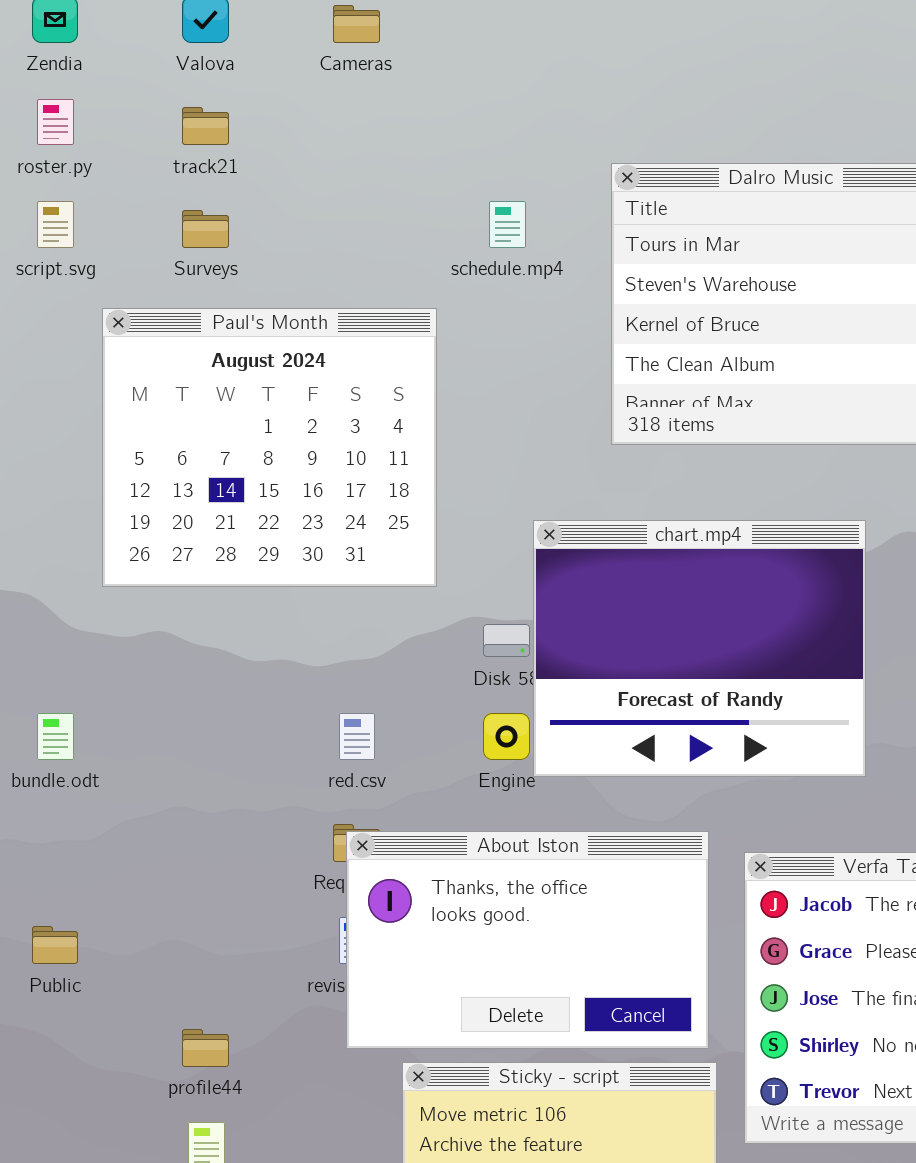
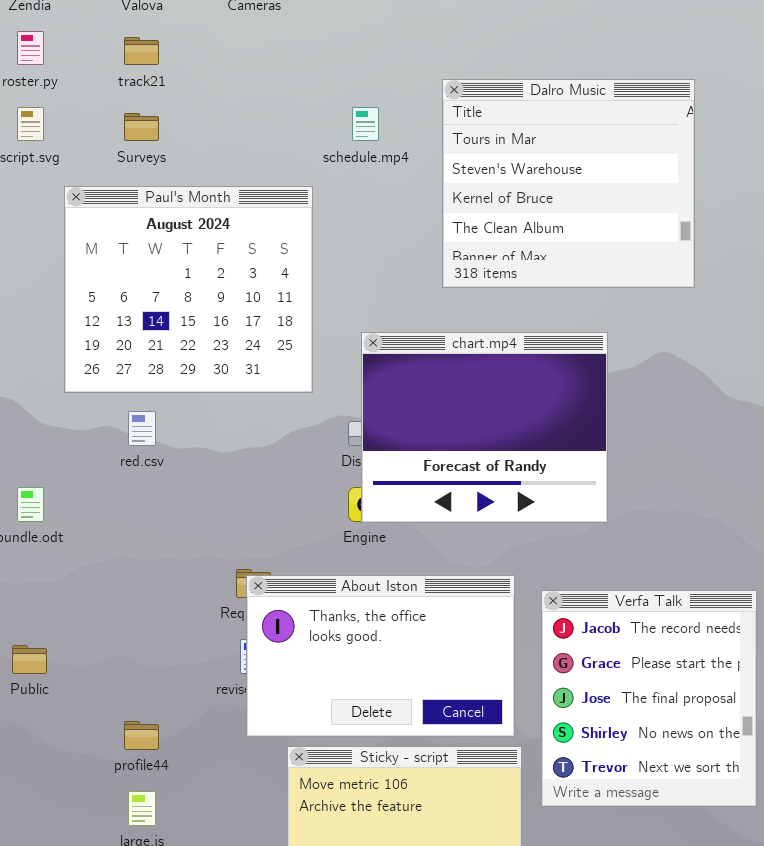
chart.mp4: [533,520,866,777] -> [361,332,608,523], moved
red.csv: [339,713,375,760] -> [128,411,156,446], moved

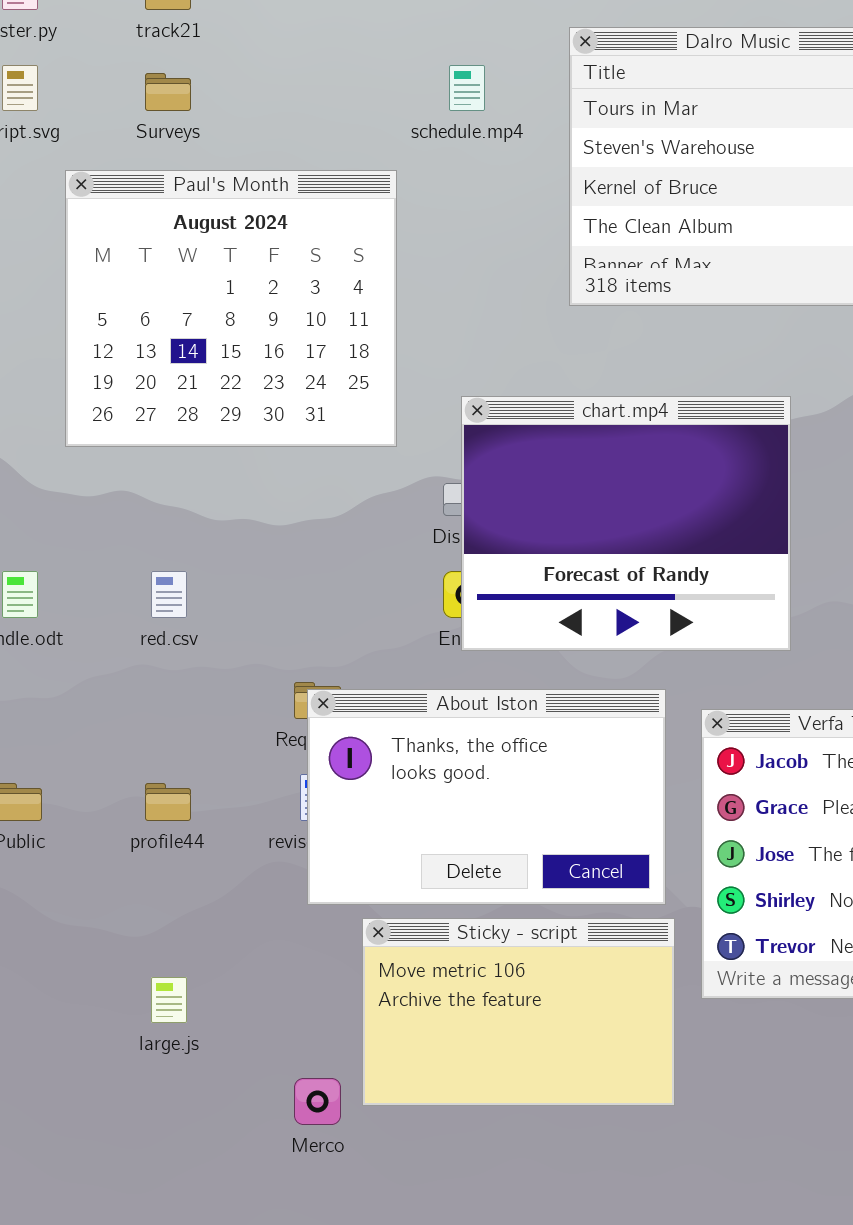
chart.mp4: [361,332,608,523] -> [461,396,791,651], moved
red.csv: [128,411,156,446] -> [151,571,187,618], moved
profile44: [124,721,159,750] -> [145,783,191,821], moved

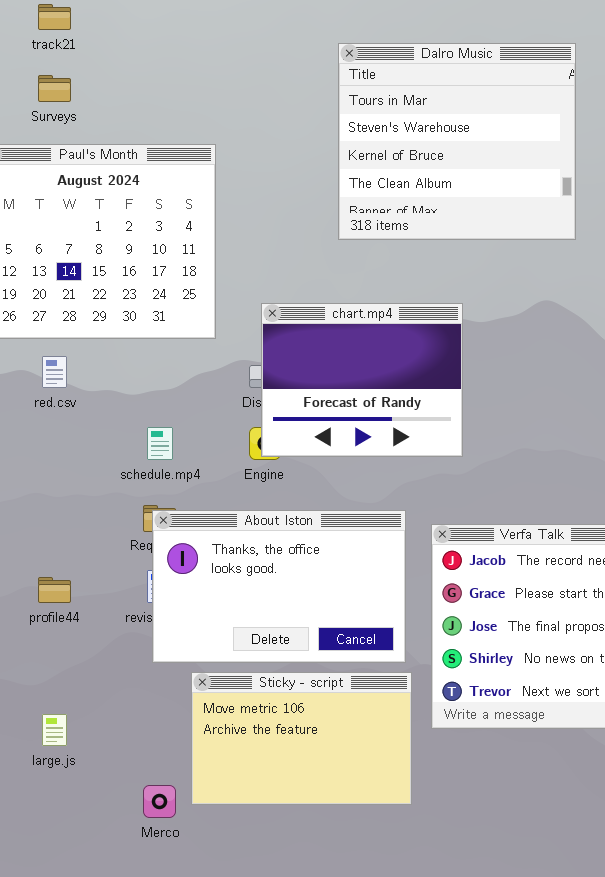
schedule.mp4: [449,65,485,111] -> [147,427,173,460], moved
chart.mp4: [461,396,791,651] -> [261,303,463,457], resized
red.csv: [151,571,187,618] -> [42,356,67,388], moved

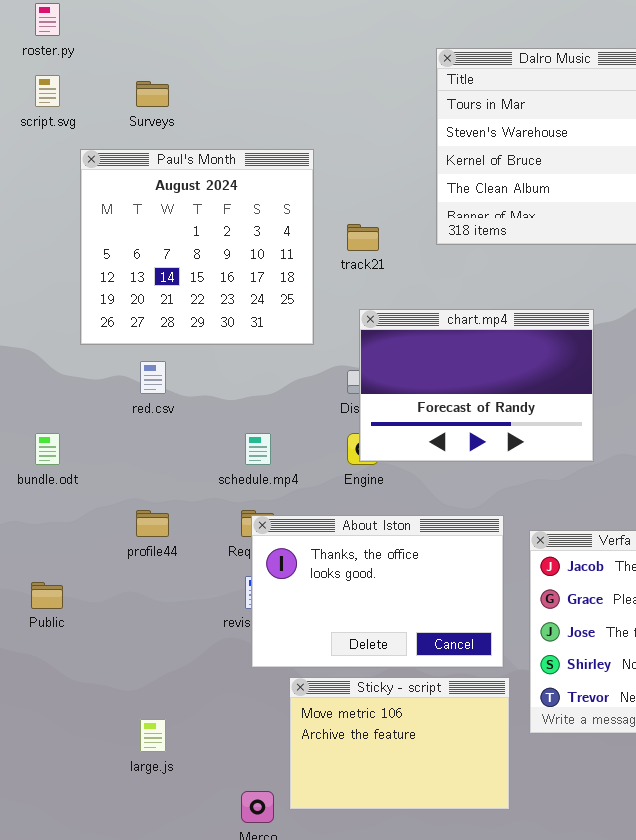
track21: [38,4,71,30] -> [347,224,379,251], moved
chart.mp4: [261,303,463,457] -> [359,309,594,462], resized
profile44: [38,577,71,603] -> [136,510,169,537], moved

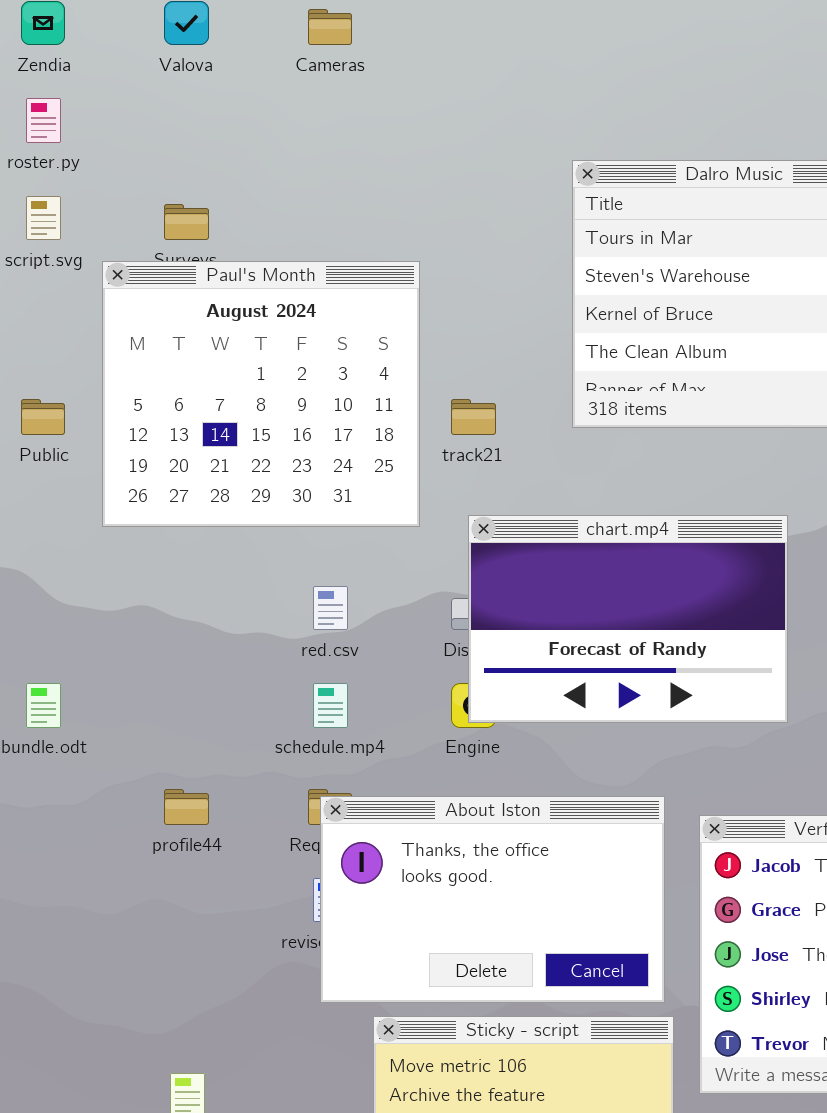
Paul's Month: [80,149,314,345] -> [102,261,420,527], moved
red.csv: [140,361,166,394] -> [313,586,348,630], moved
Public: [31,582,63,609] -> [21,399,65,435], moved

